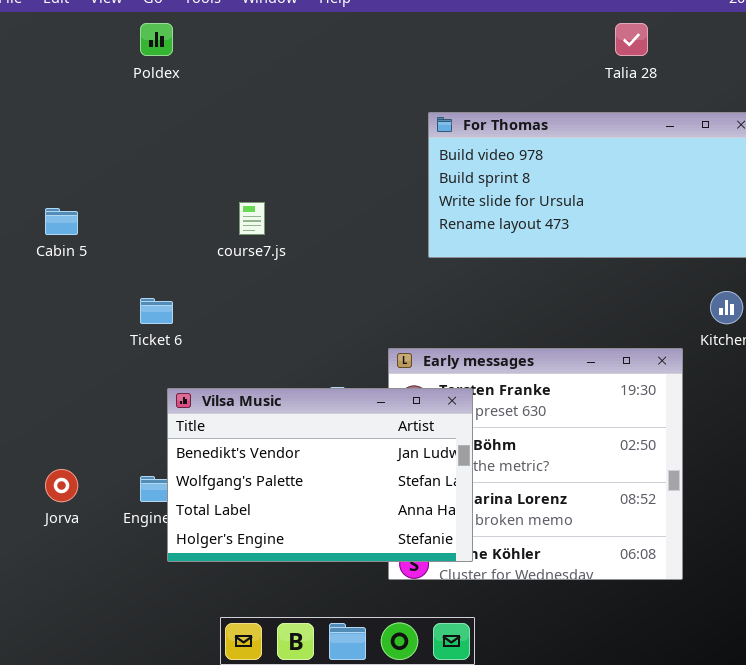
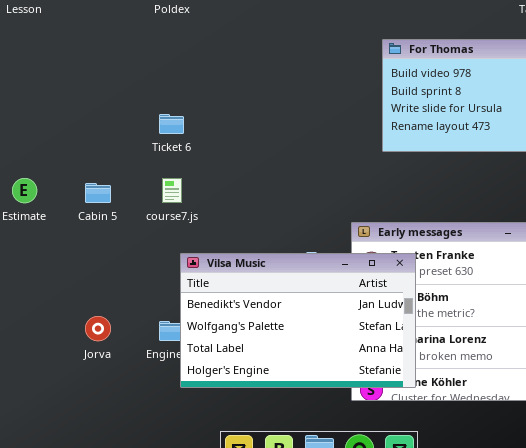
course7.js: [239,202,265,235] -> [162,178,182,203], moved
Cabin 5: [45,208,78,235] -> [85,183,111,203], moved
Ticket 6: [140,298,173,324] -> [159,114,184,134], moved

